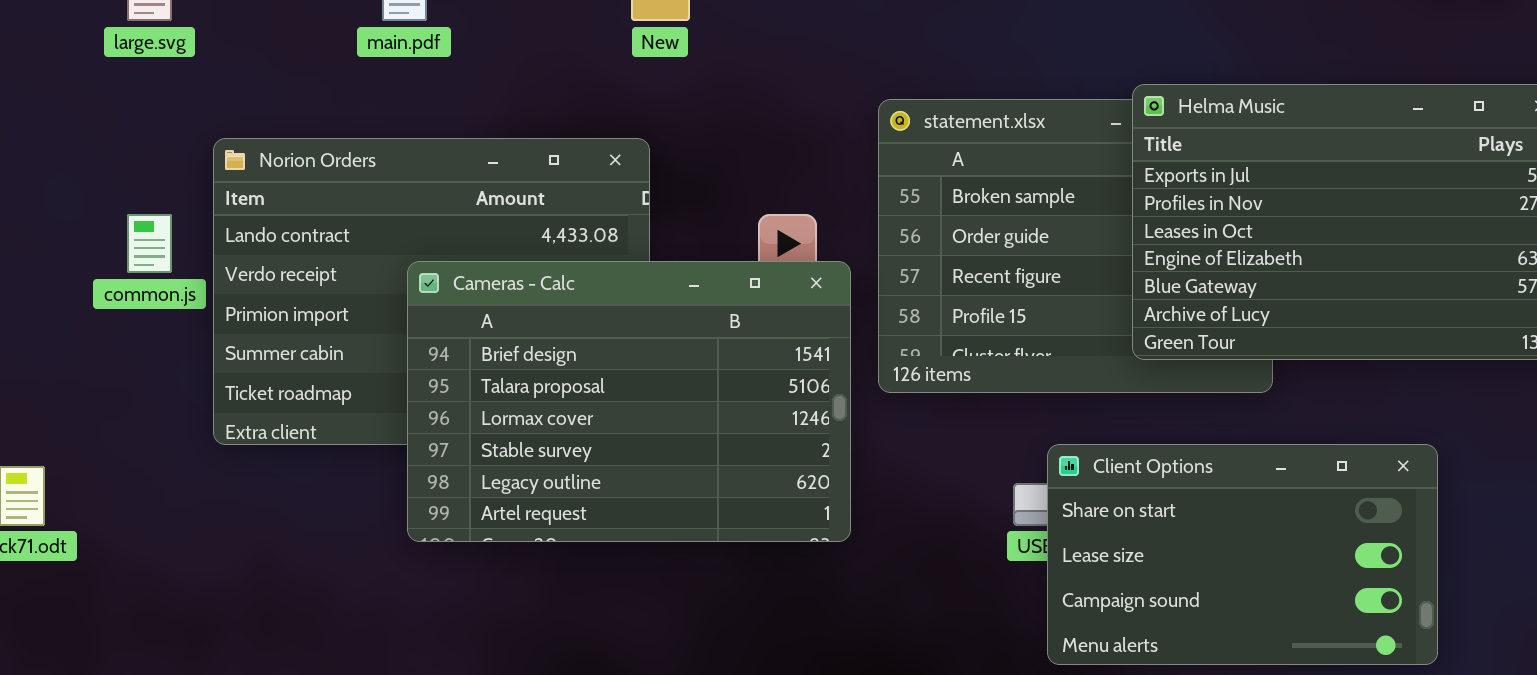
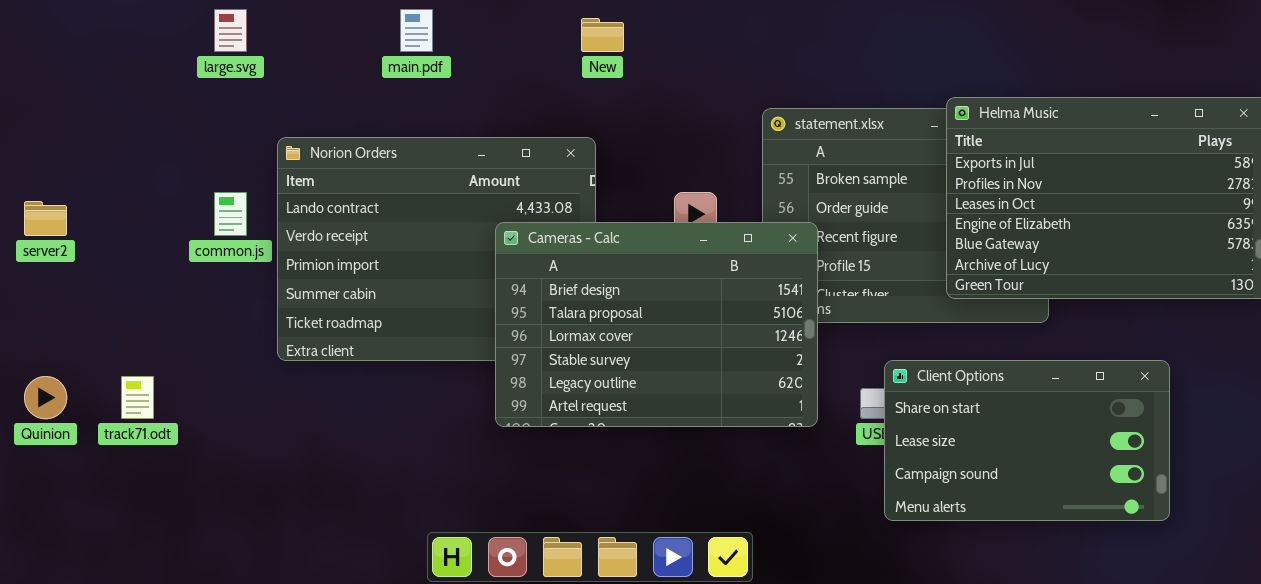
Cameras - Calc: [407,261,851,542] -> [495,222,818,427], moved

